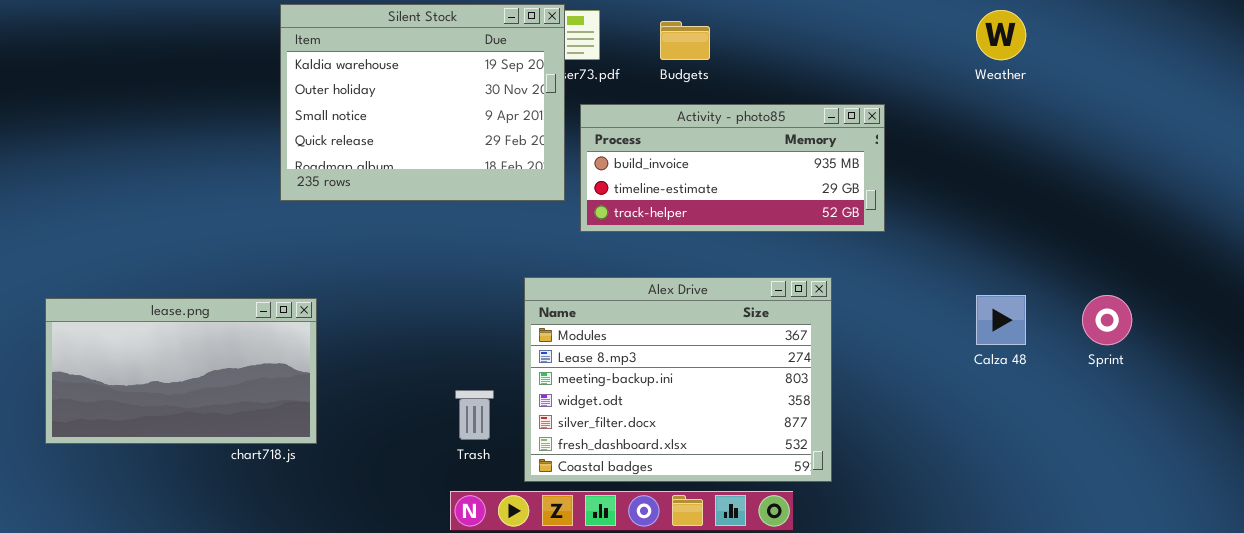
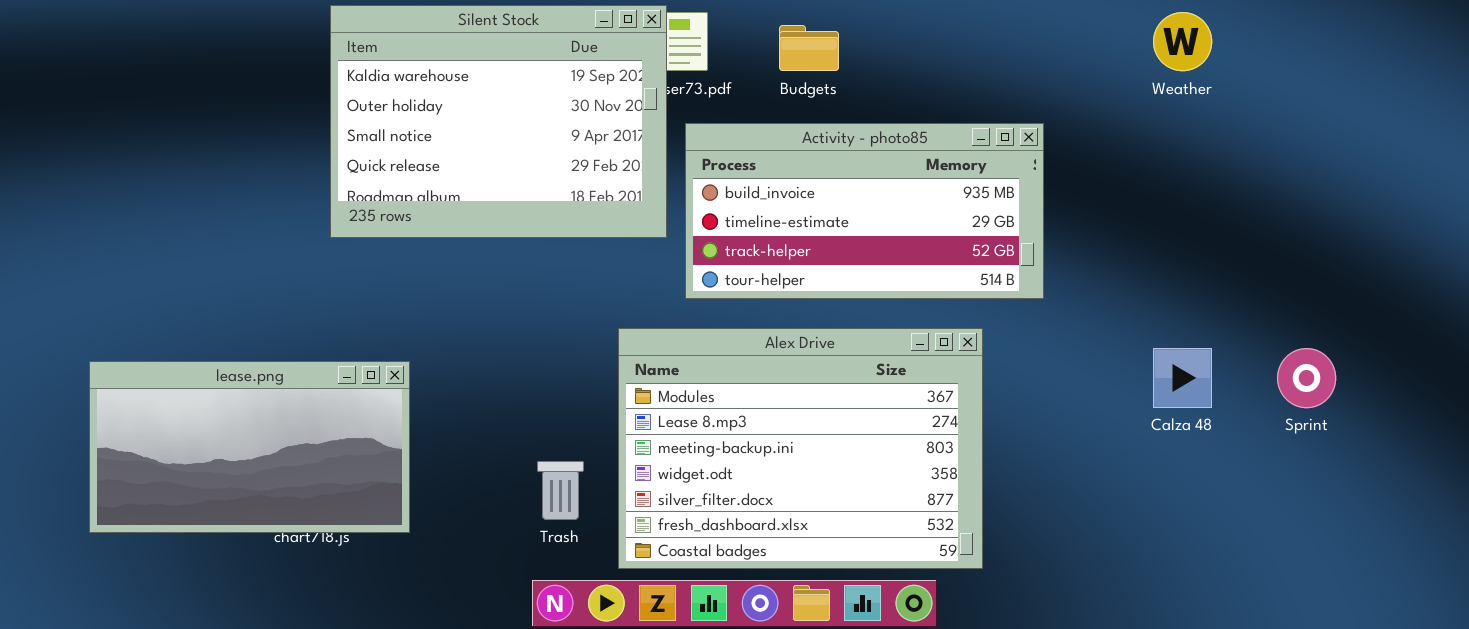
Activity - photo85: [580,104,885,232] -> [685,123,1044,299], resized
lease.png: [45,298,317,444] -> [89,361,410,533], moved

